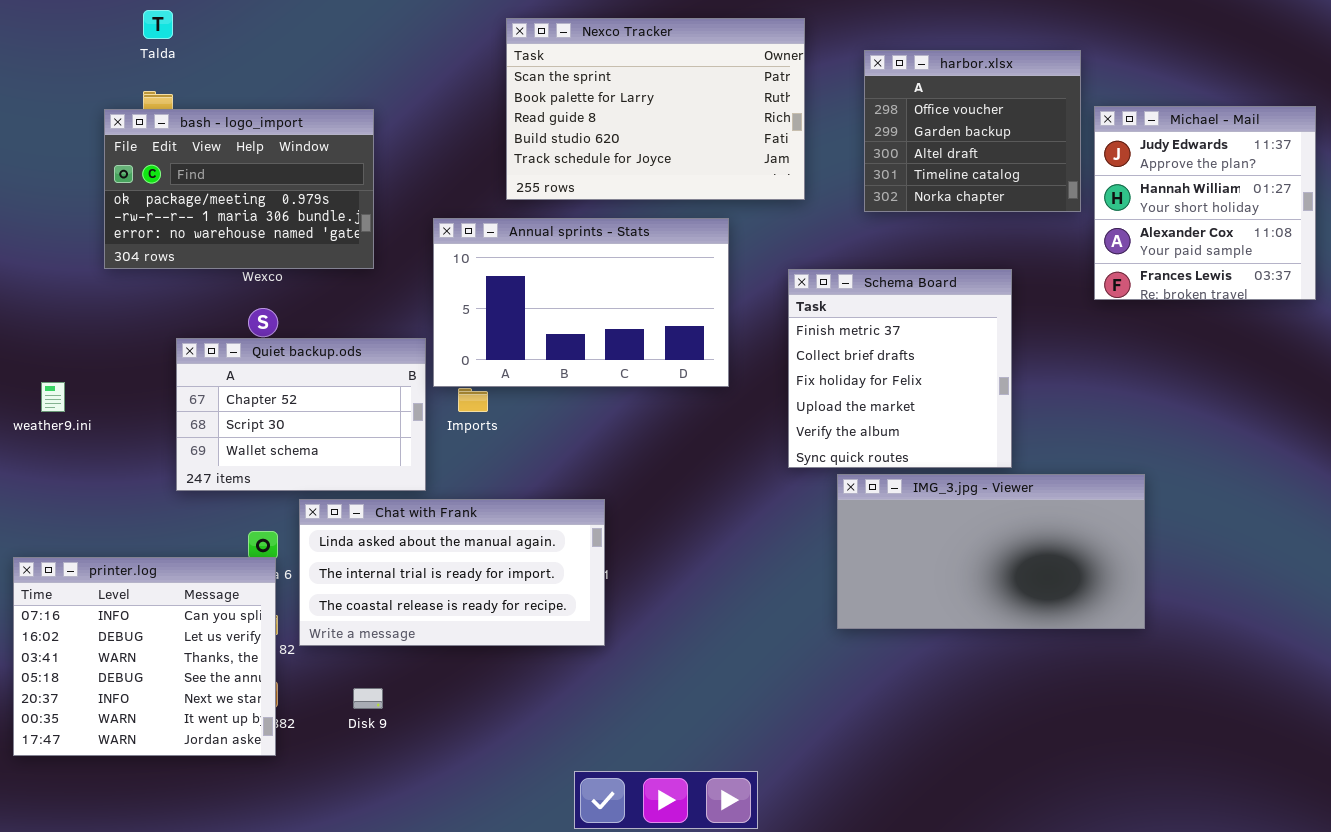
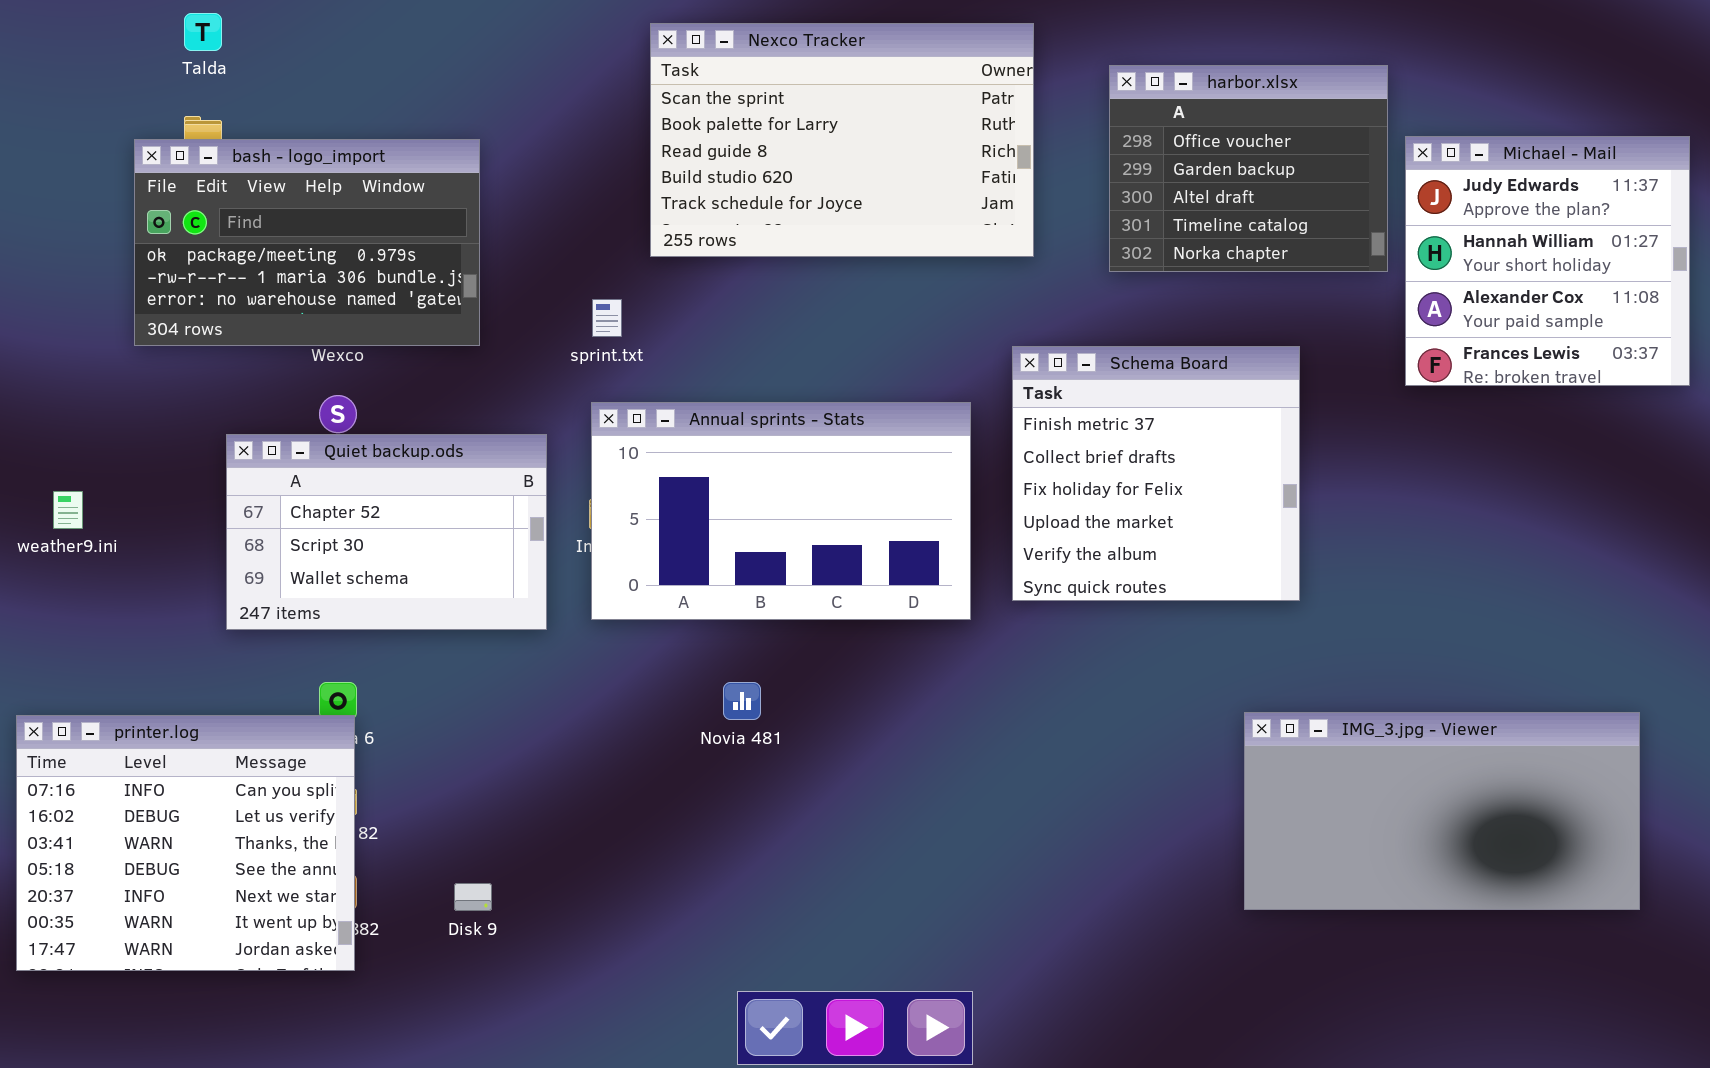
Annual sprints - Stats: [433,218,729,387] -> [591,402,971,620], moved
IMG_3.jpg - Viewer: [837,474,1145,629] -> [1244,712,1640,910], moved
Chat with Frank: [299,499,605,646] -> none, closed

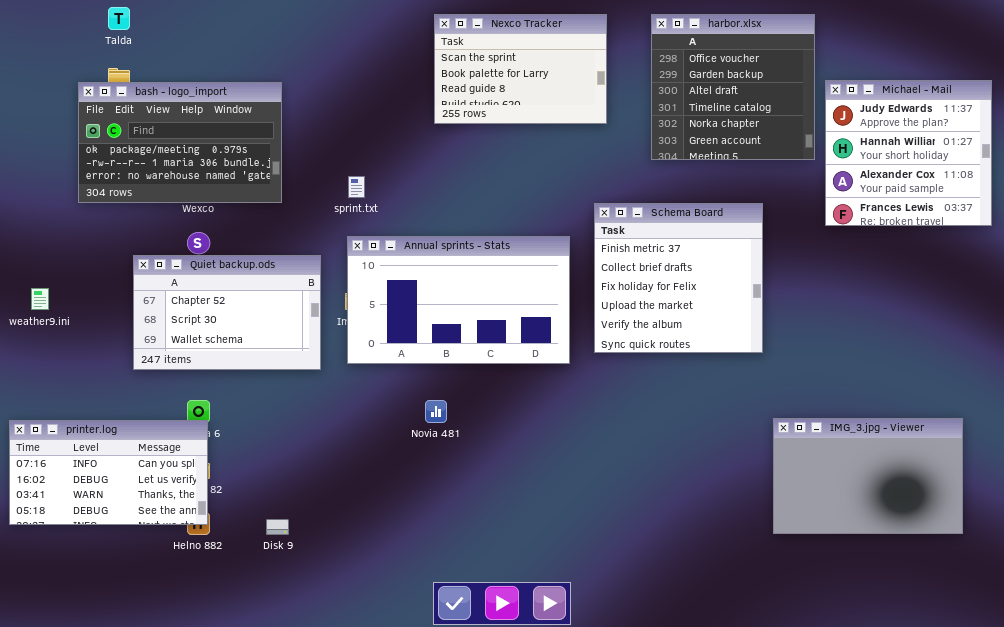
Nexco Tracker: [650,23,1034,257] -> [434,14,607,124], resized
harbor.xlsx: [1109,65,1388,272] -> [651,14,815,160], resized
IMG_3.jpg - Viewer: [1244,712,1640,910] -> [773,418,963,534], resized
printer.log: [16,715,355,971] -> [9,420,208,525], resized

